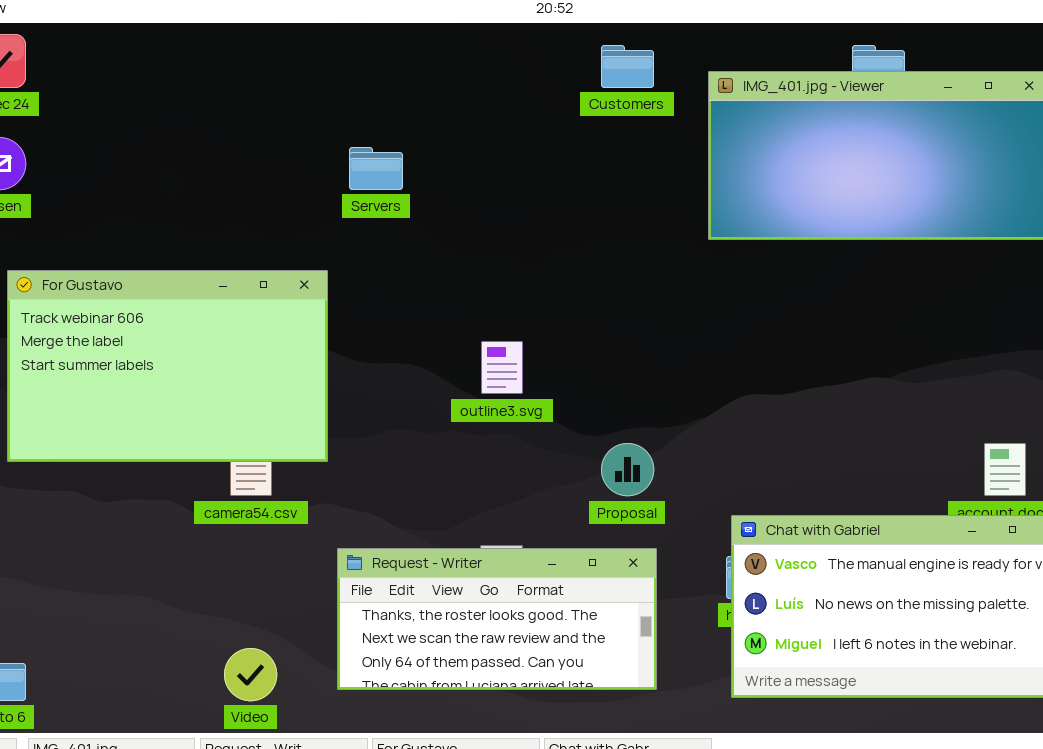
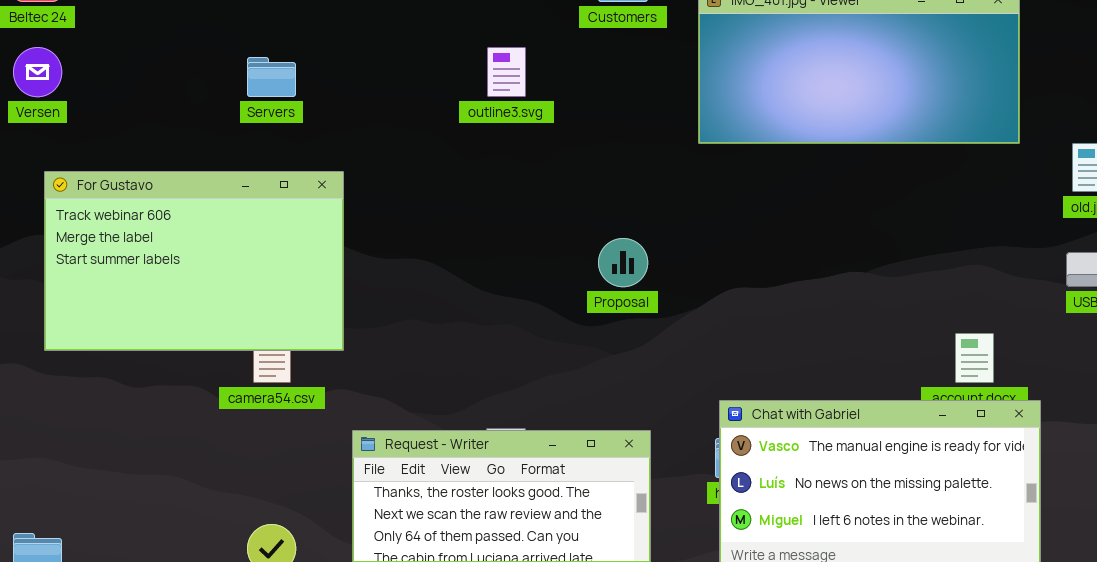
Servers: [349,147,403,190] -> [247,57,296,97], moved
outline3.svg: [481,341,523,394] -> [487,47,526,97], moved
Proposal: [601,443,654,496] -> [598,238,648,287], moved

